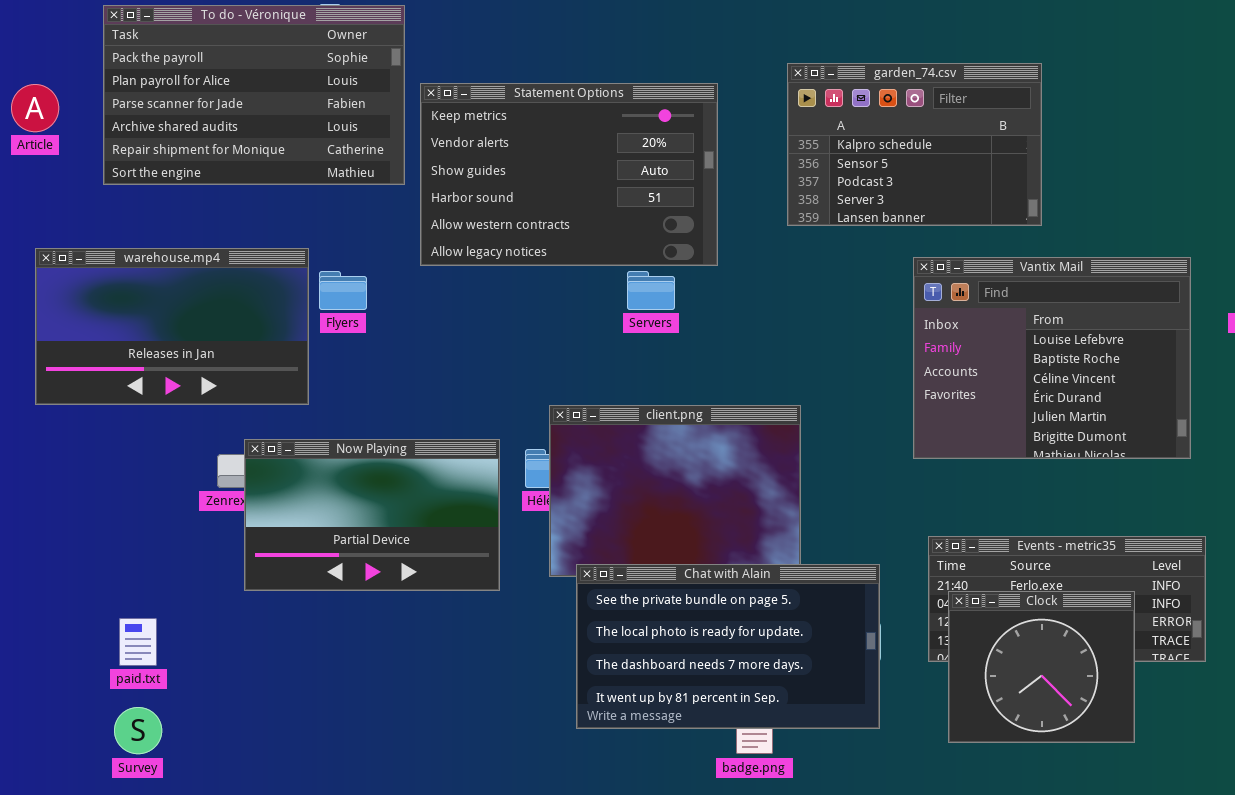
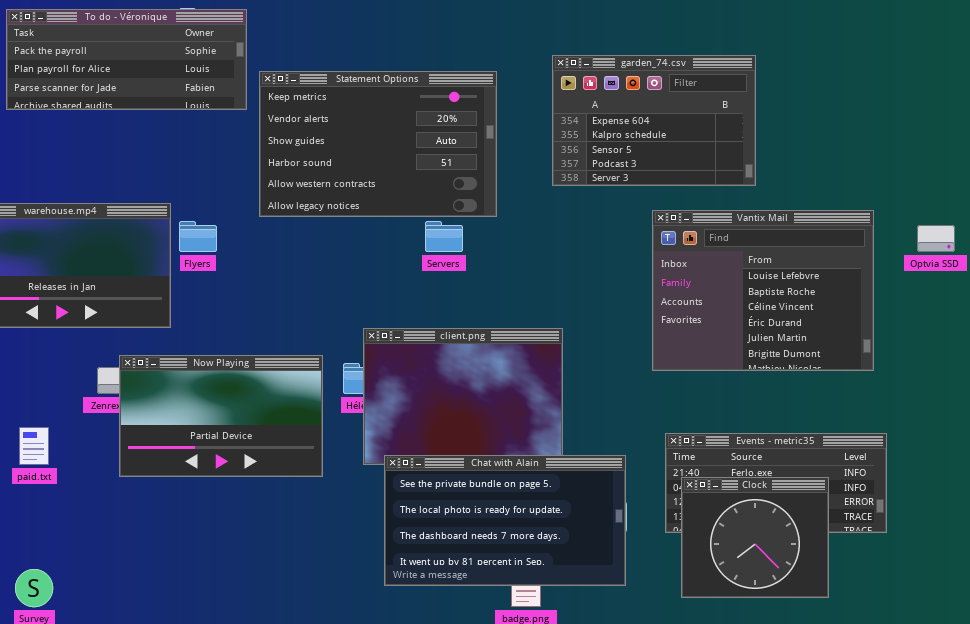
To do - Véronique: [103,5,405,185] -> [6,9,247,110], resized
garden_74.csv: [787,63,1042,226] -> [552,55,756,186], scrolled up 1 row
paid.txt: [119,618,157,666] -> [19,427,49,465], moved

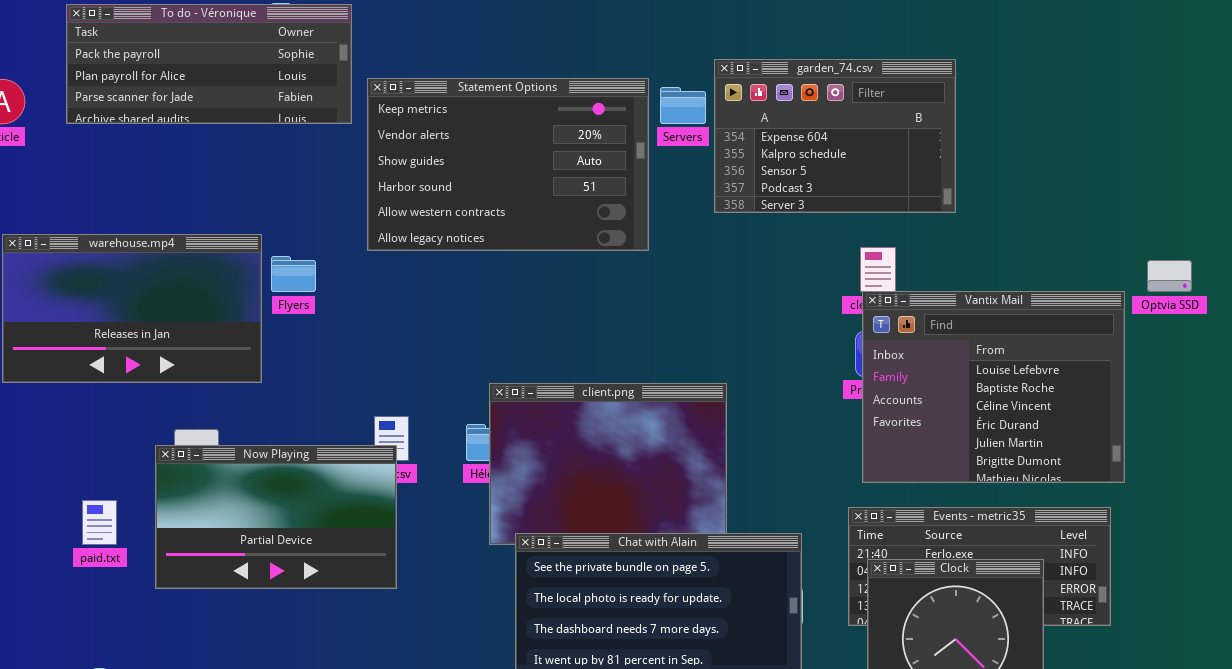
Vantix Mail: [652,210,874,371] -> [862,291,1125,483], moved
Servers: [425,221,463,252] -> [660,87,706,124], moved
Now Playing: [119,355,323,477] -> [155,445,397,589], moved

